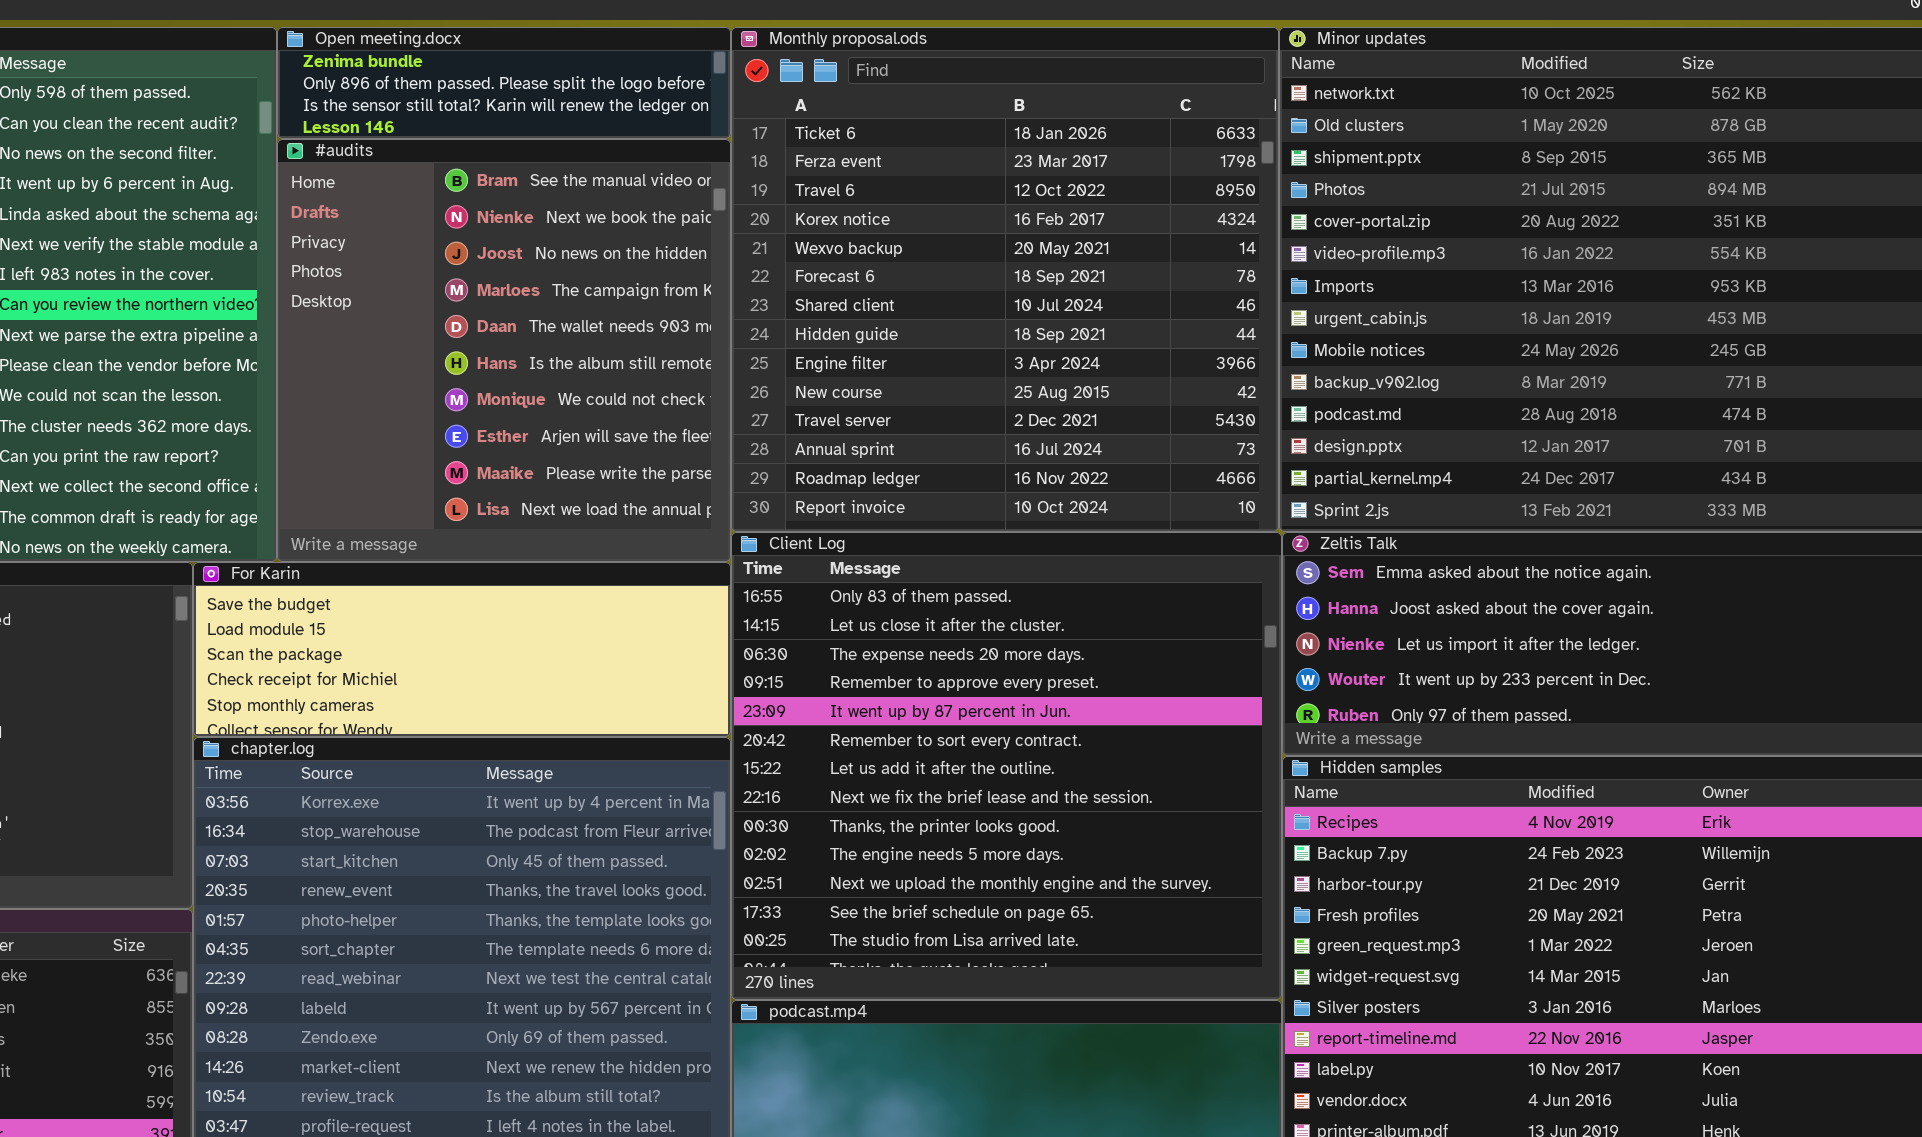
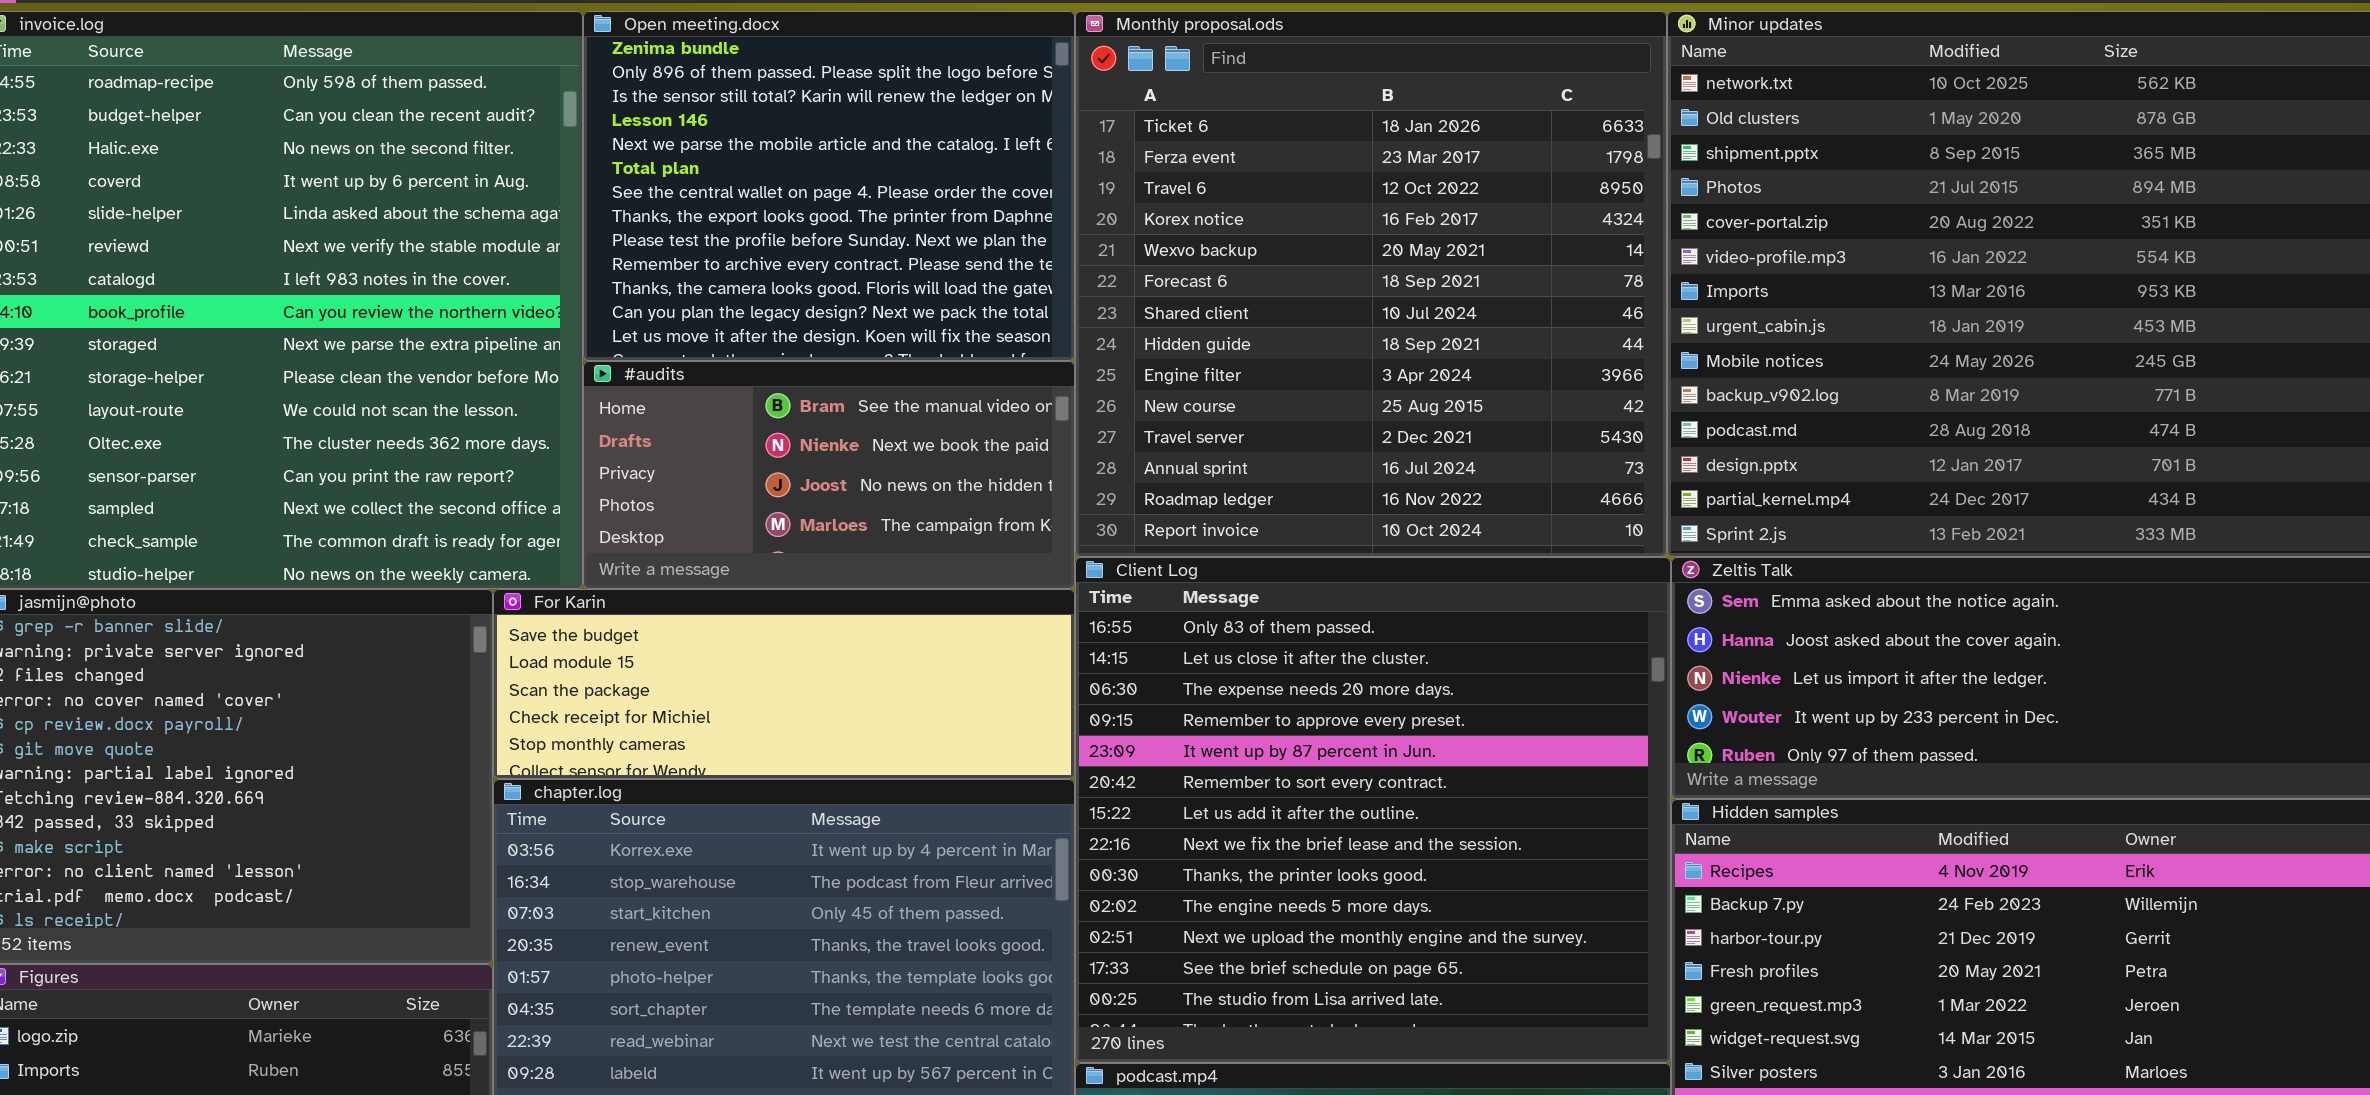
Open meeting.docx: [277,27,731,139] -> [583,11,1075,361], resized
#audits: [277,139,731,562] -> [583,361,1075,589], resized

